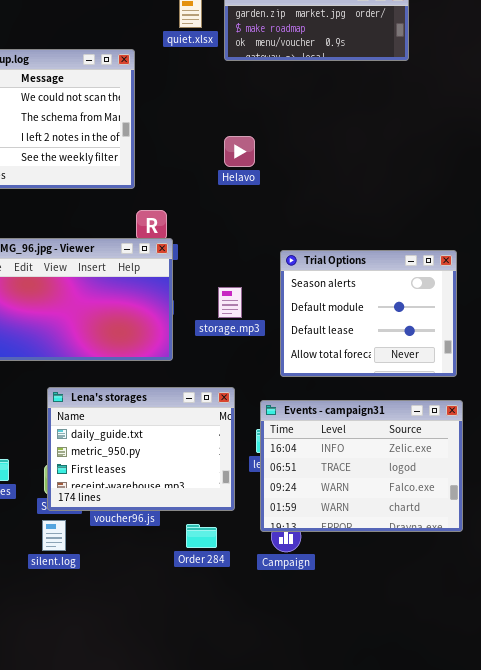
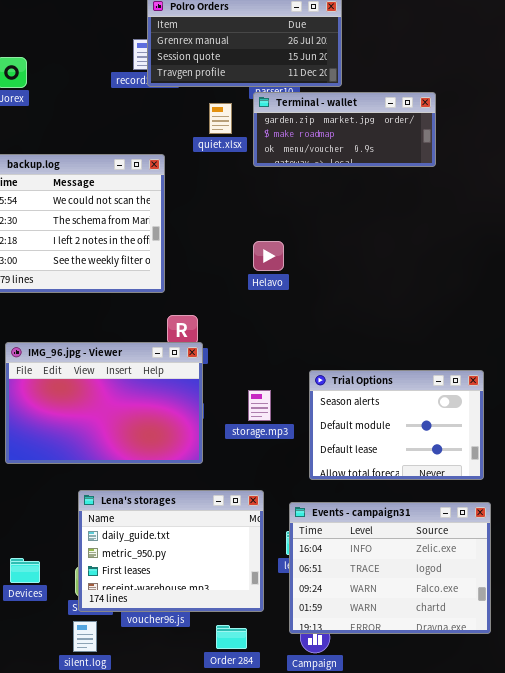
Trial Options: [280,250,457,377] -> [309,370,484,480], resized

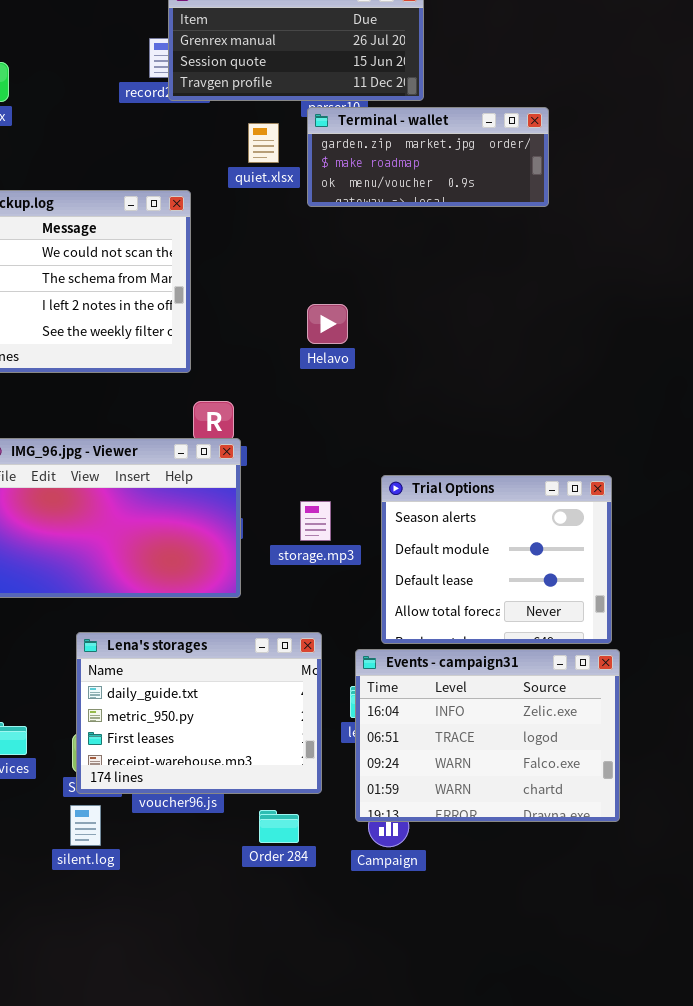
Trial Options: [309,370,484,480] -> [381,475,612,644], resized

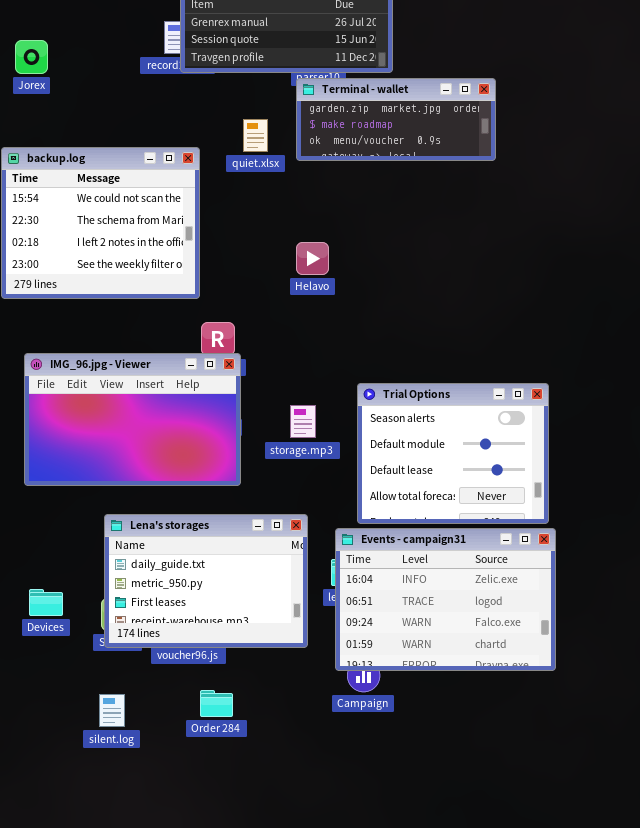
quiet.xlsx: [248,123,279,163] -> [243,119,268,152], moved
silent.log: [70,805,101,846] -> [99,694,125,727], moved
Order 284: [259,810,299,843] -> [200,690,233,717], moved

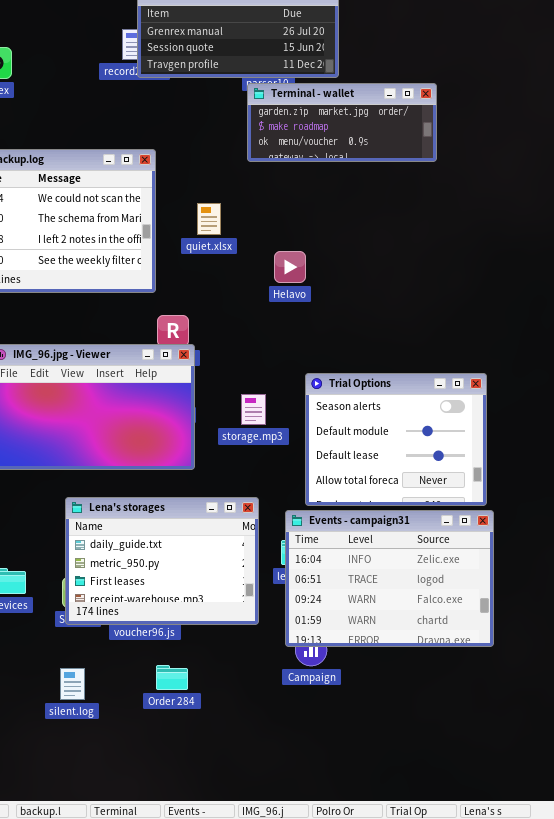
quiet.xlsx: [243,119,268,152] -> [197,203,221,235], moved
Helavo: [296,242,329,275] -> [274,251,306,283], moved

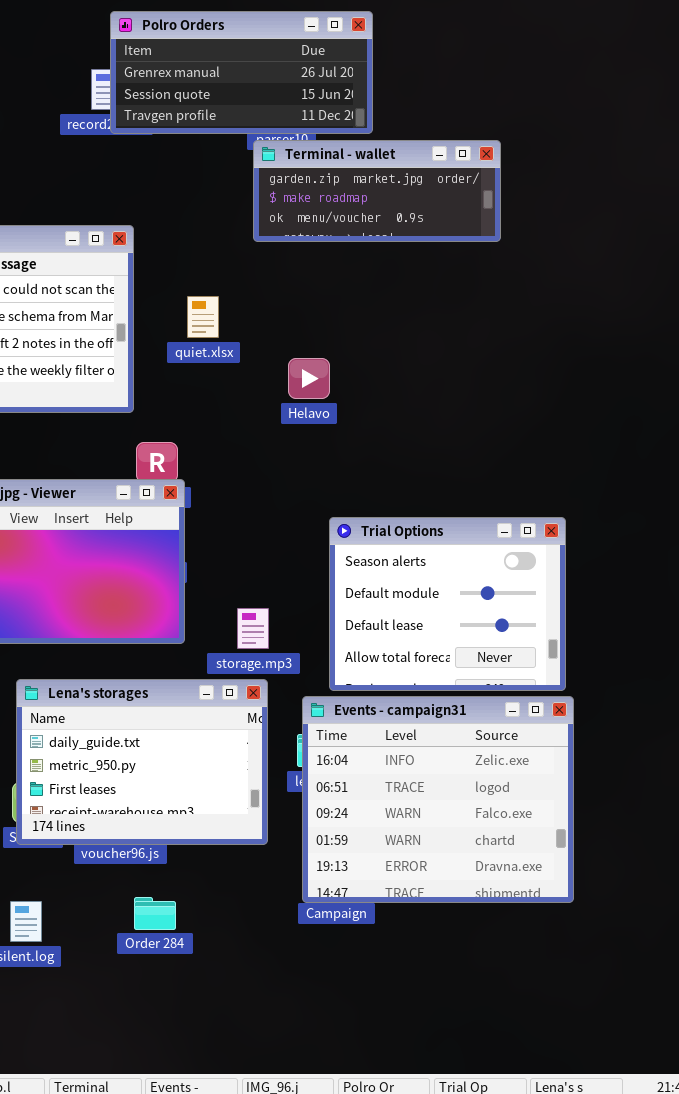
storage.mp3: [241,394,266,425] -> [237,608,269,649], moved
Events - campaign31: [285,510,494,647] -> [302,696,574,903], resized

